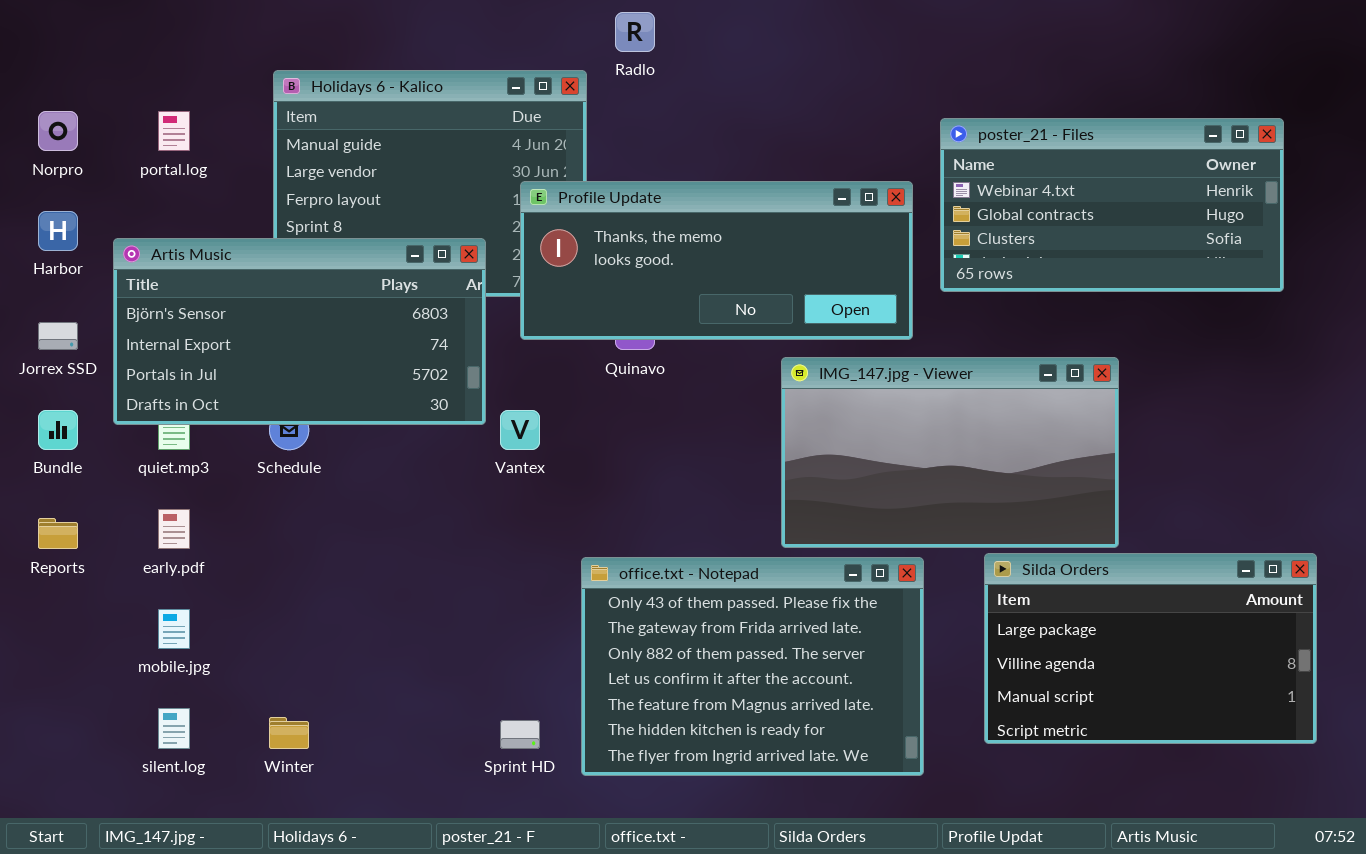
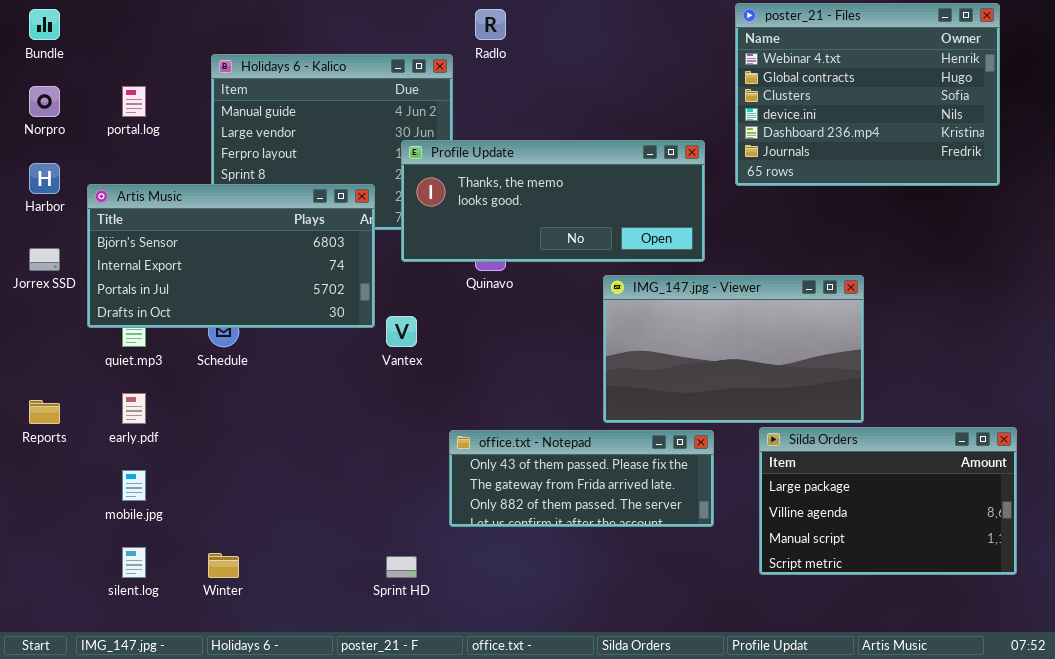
poster_21 - Files: [940,118,1284,292] -> [735,3,1000,186], moved, resized
Bundle: [38,410,78,450] -> [29,9,60,40], moved
office.txt - Notepad: [581,557,924,776] -> [449,430,714,527], resized

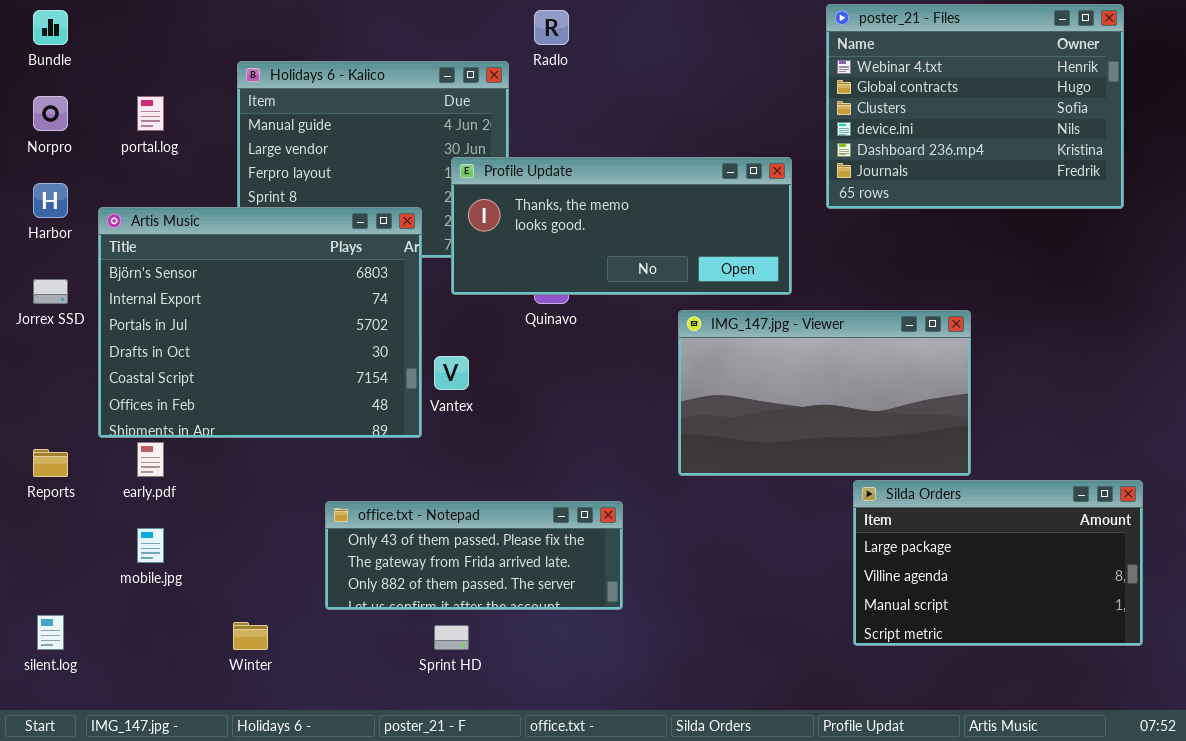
Artis Music: [87,184,375,328] -> [98,207,422,438], resized
office.txt - Notepad: [449,430,714,527] -> [325,501,623,610], moved
silent.log: [122,547,146,578] -> [37,615,64,650], moved

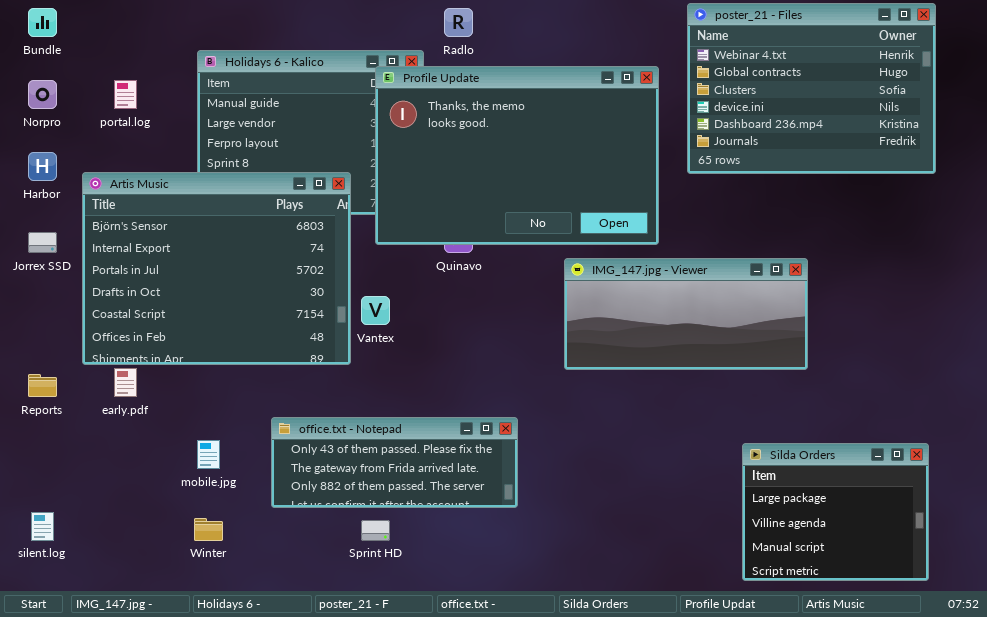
Profile Update: [451,157,792,295] -> [375,66,659,245], resized
IMG_147.jpg - Viewer: [678,310,971,476] -> [564,258,808,370], resized
Silda Orders: [853,480,1143,646] -> [742,443,929,581], moved, resized
mobile.jpg: [137,528,164,563] -> [197,440,220,469], moved

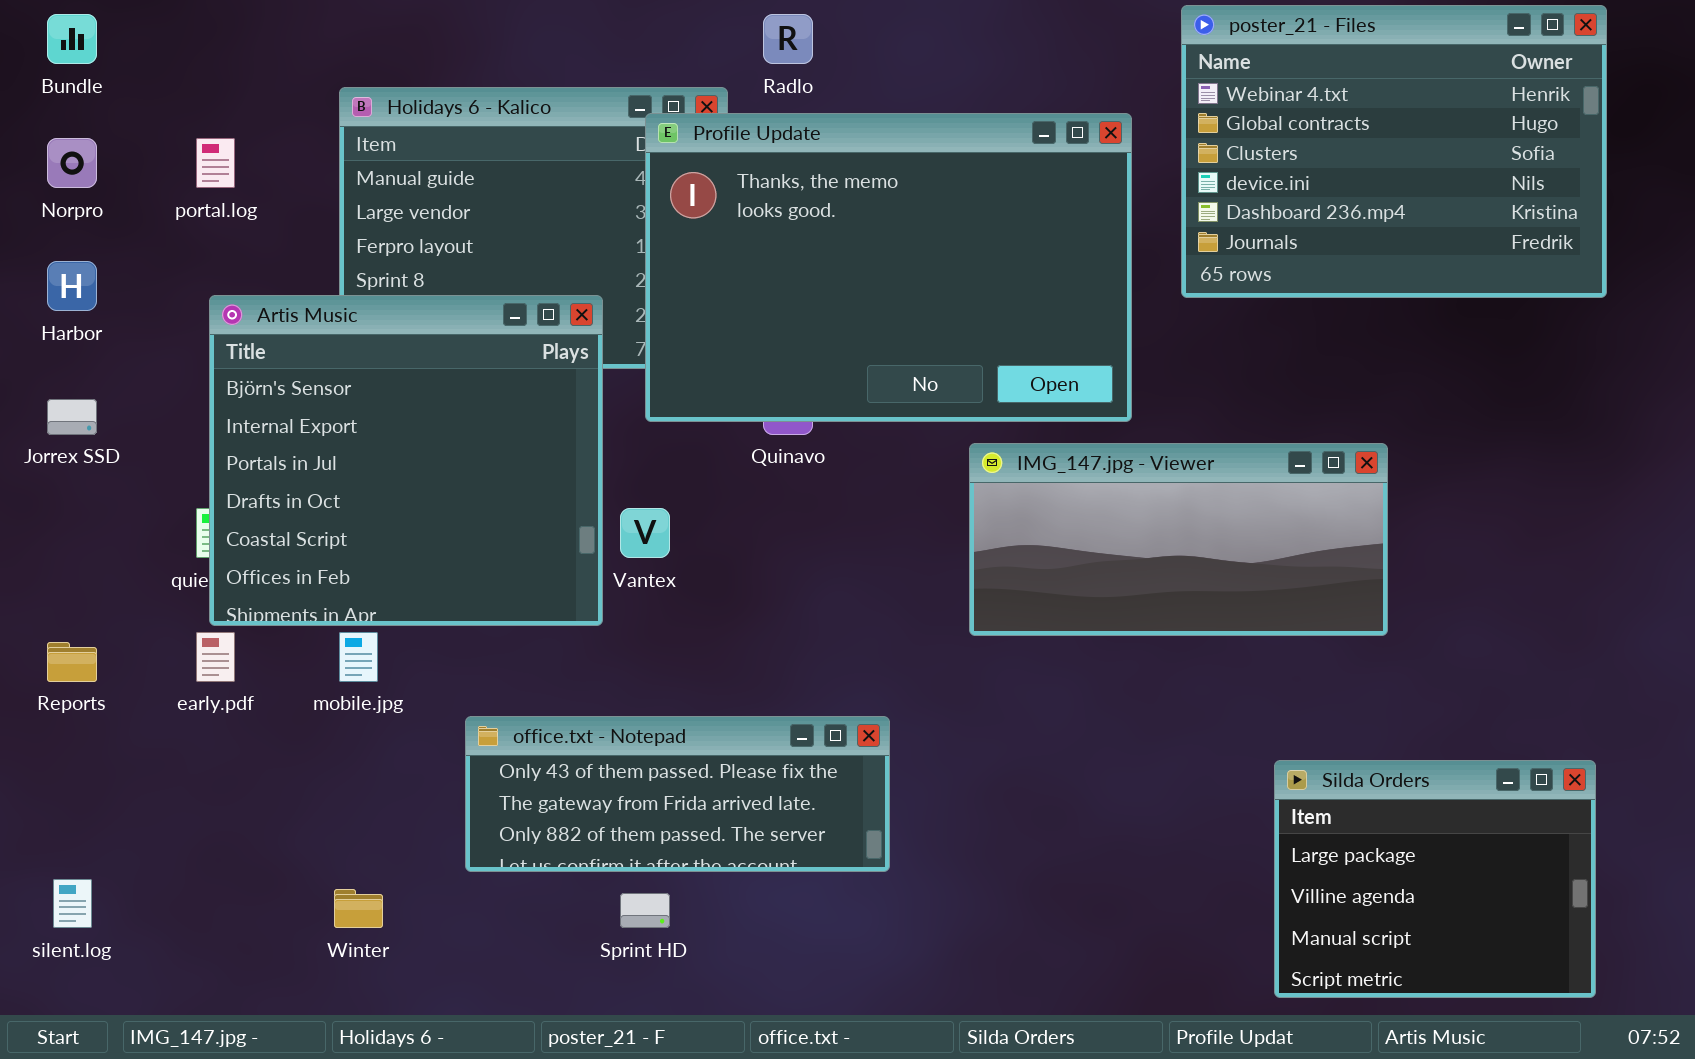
Artis Music: [82,172,351,365] -> [209,295,603,626], resized
mobile.jpg: [197,440,220,469] -> [339,632,378,682], moved

